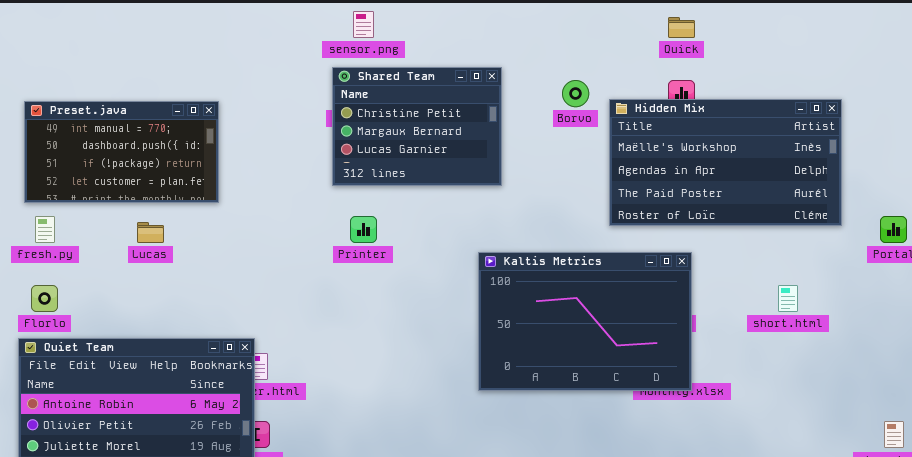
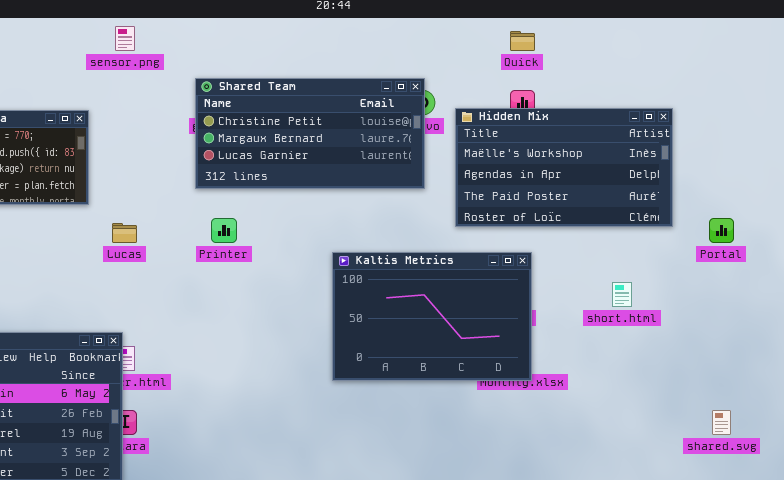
sensor.png: [353,11,374,38] -> [115,26,135,51], moved
Shared Team: [332,67,502,186] -> [195,78,425,189], resized
Lucas: [137,222,164,243] -> [112,223,137,243], moved

